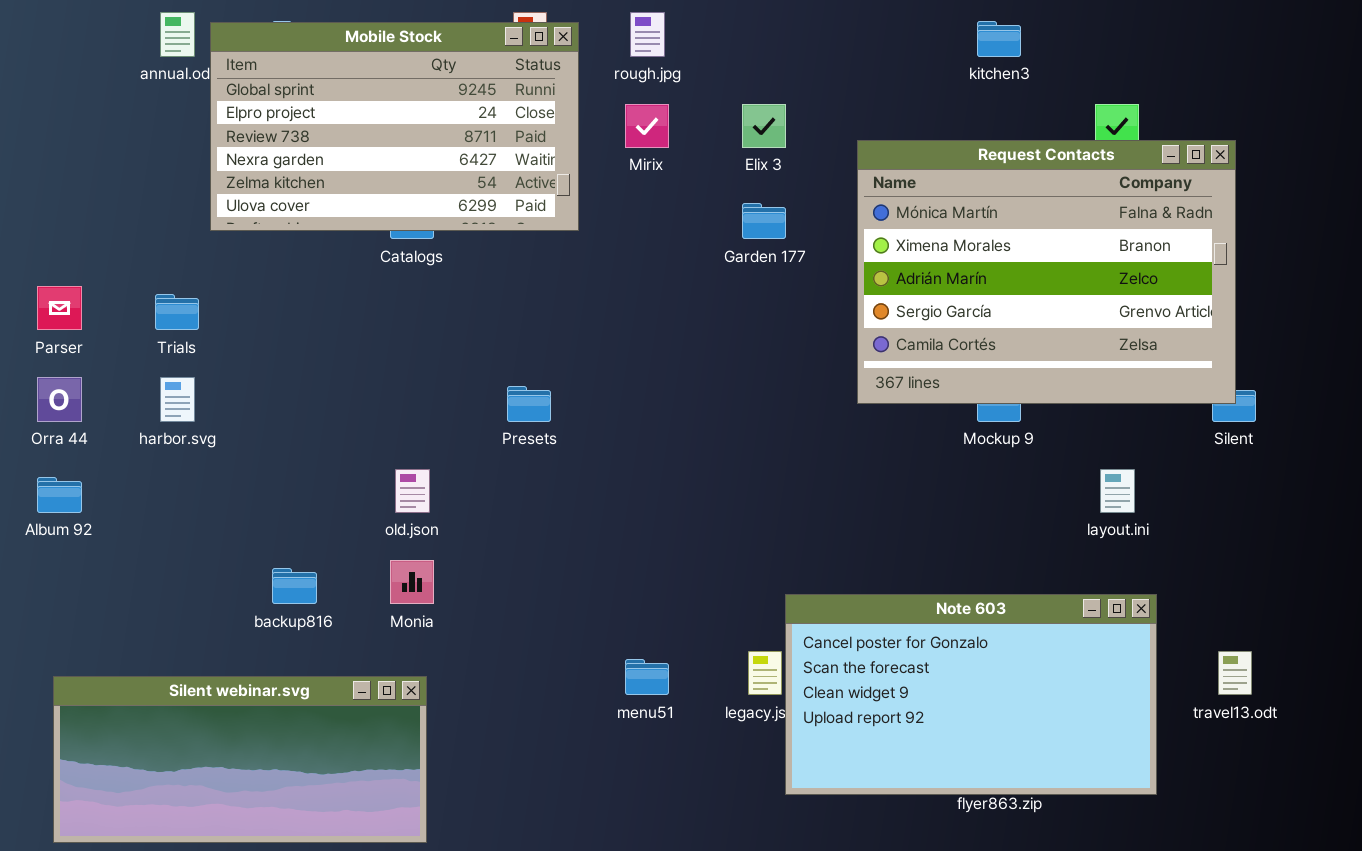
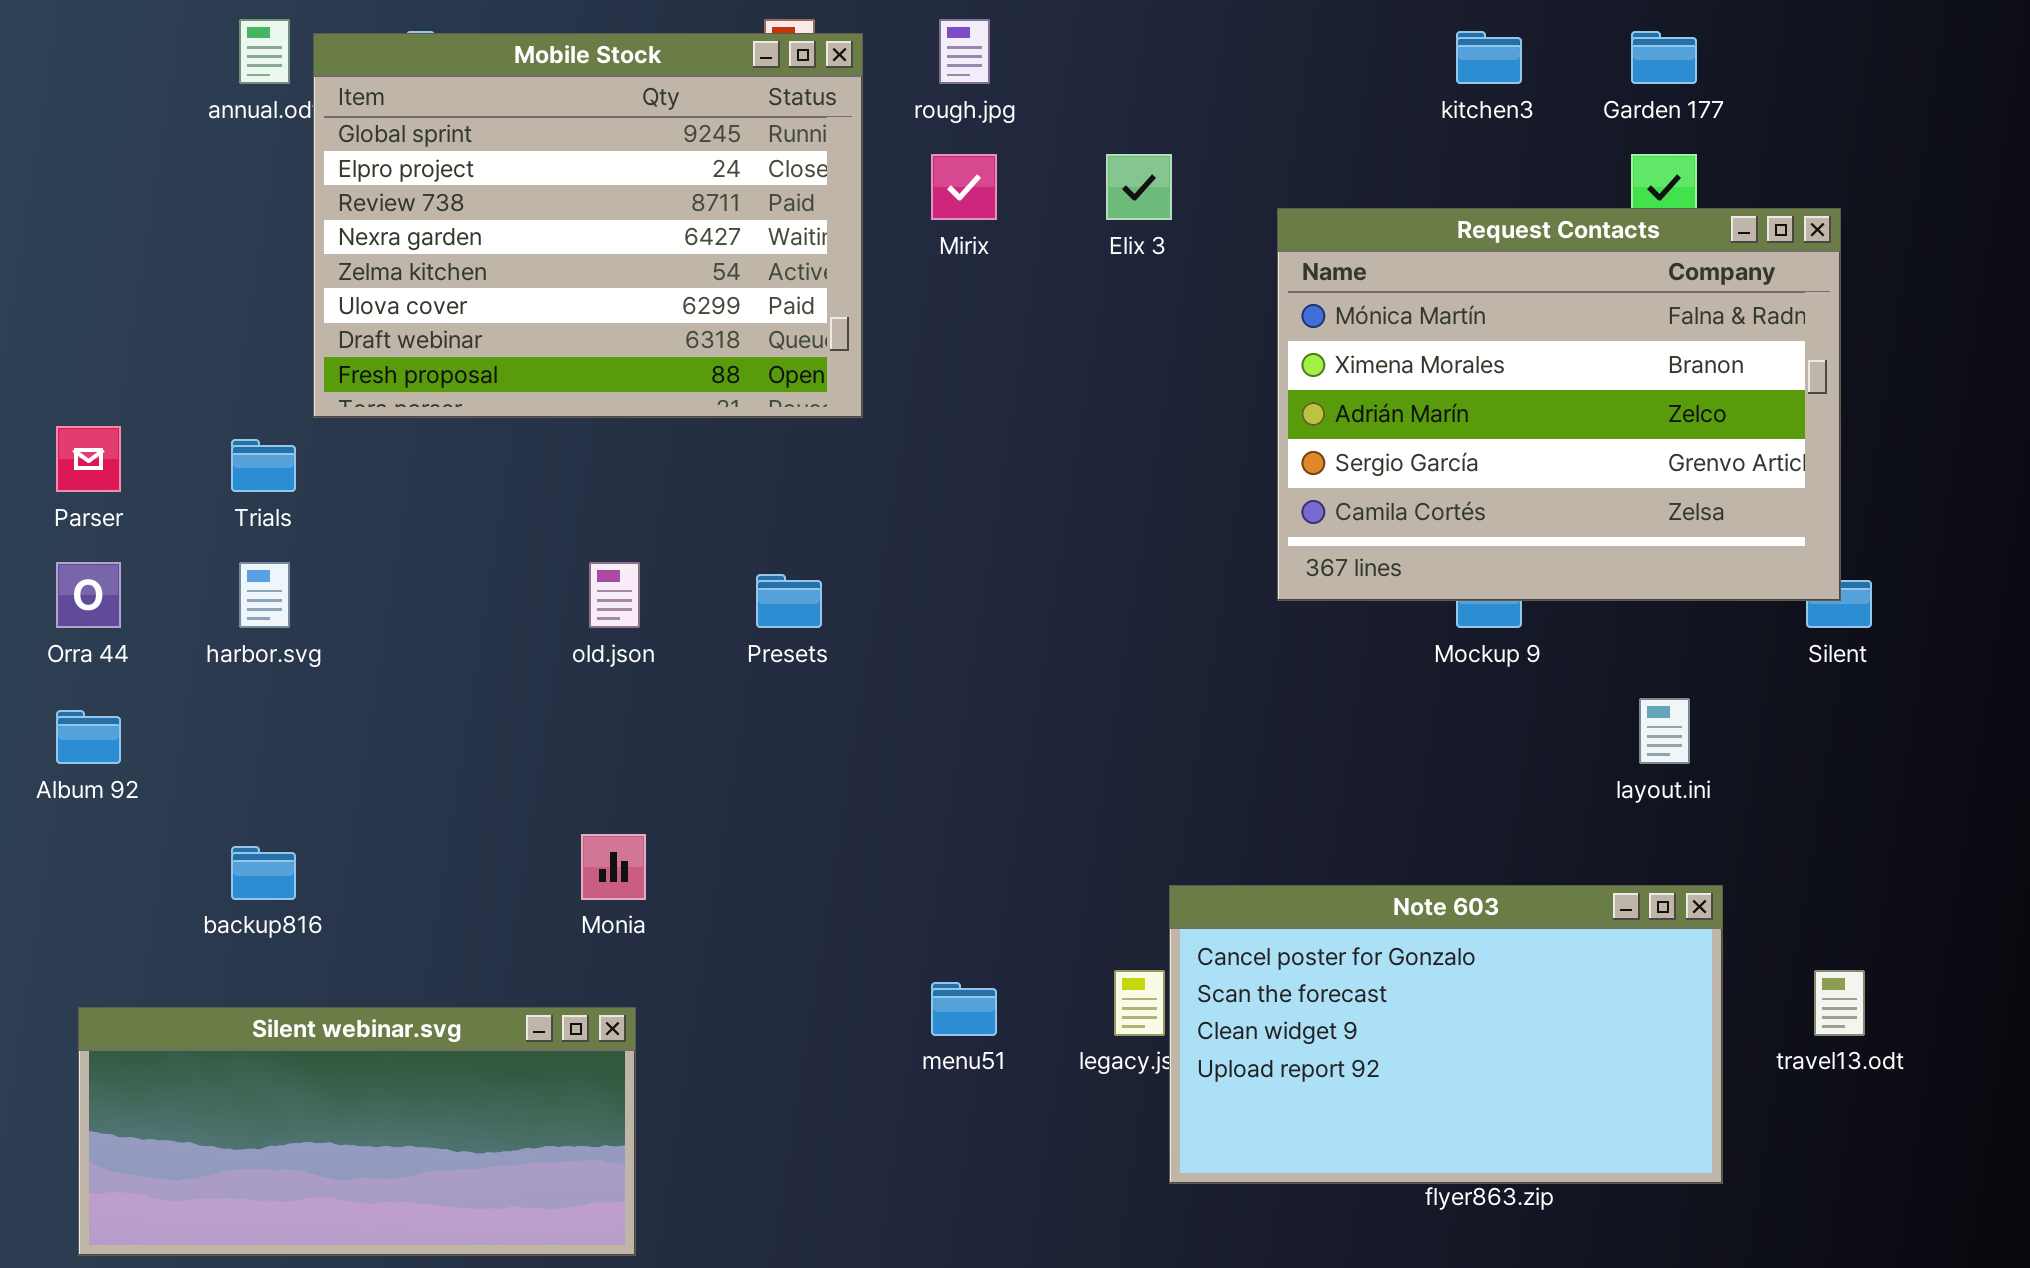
Mobile Stock: [210,22,579,231] -> [313,33,863,418], resized
Garden 177: [742,203,786,239] -> [1631,31,1697,84], moved
old.json: [395,469,430,513] -> [589,562,640,628], moved
backup816: [272,568,317,604] -> [231,846,296,900], moved

